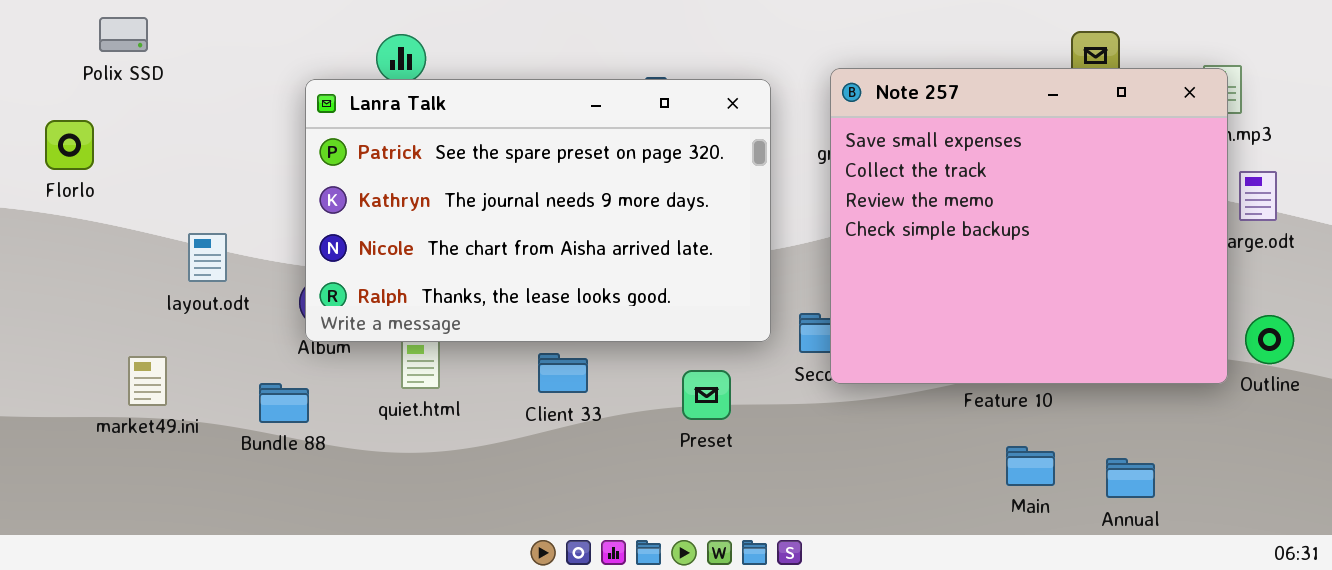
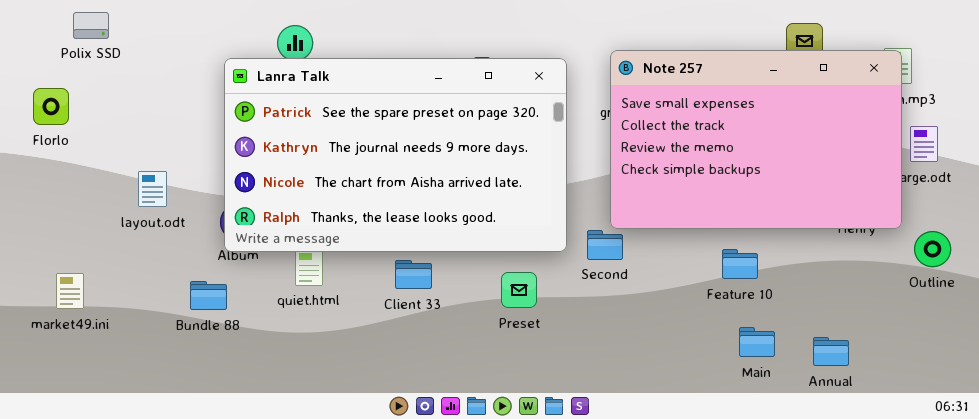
Note 257: [830,68,1228,384] -> [610,50,902,229], resized
market49.ini: [128,356,167,406] -> [56,273,84,309], moved

